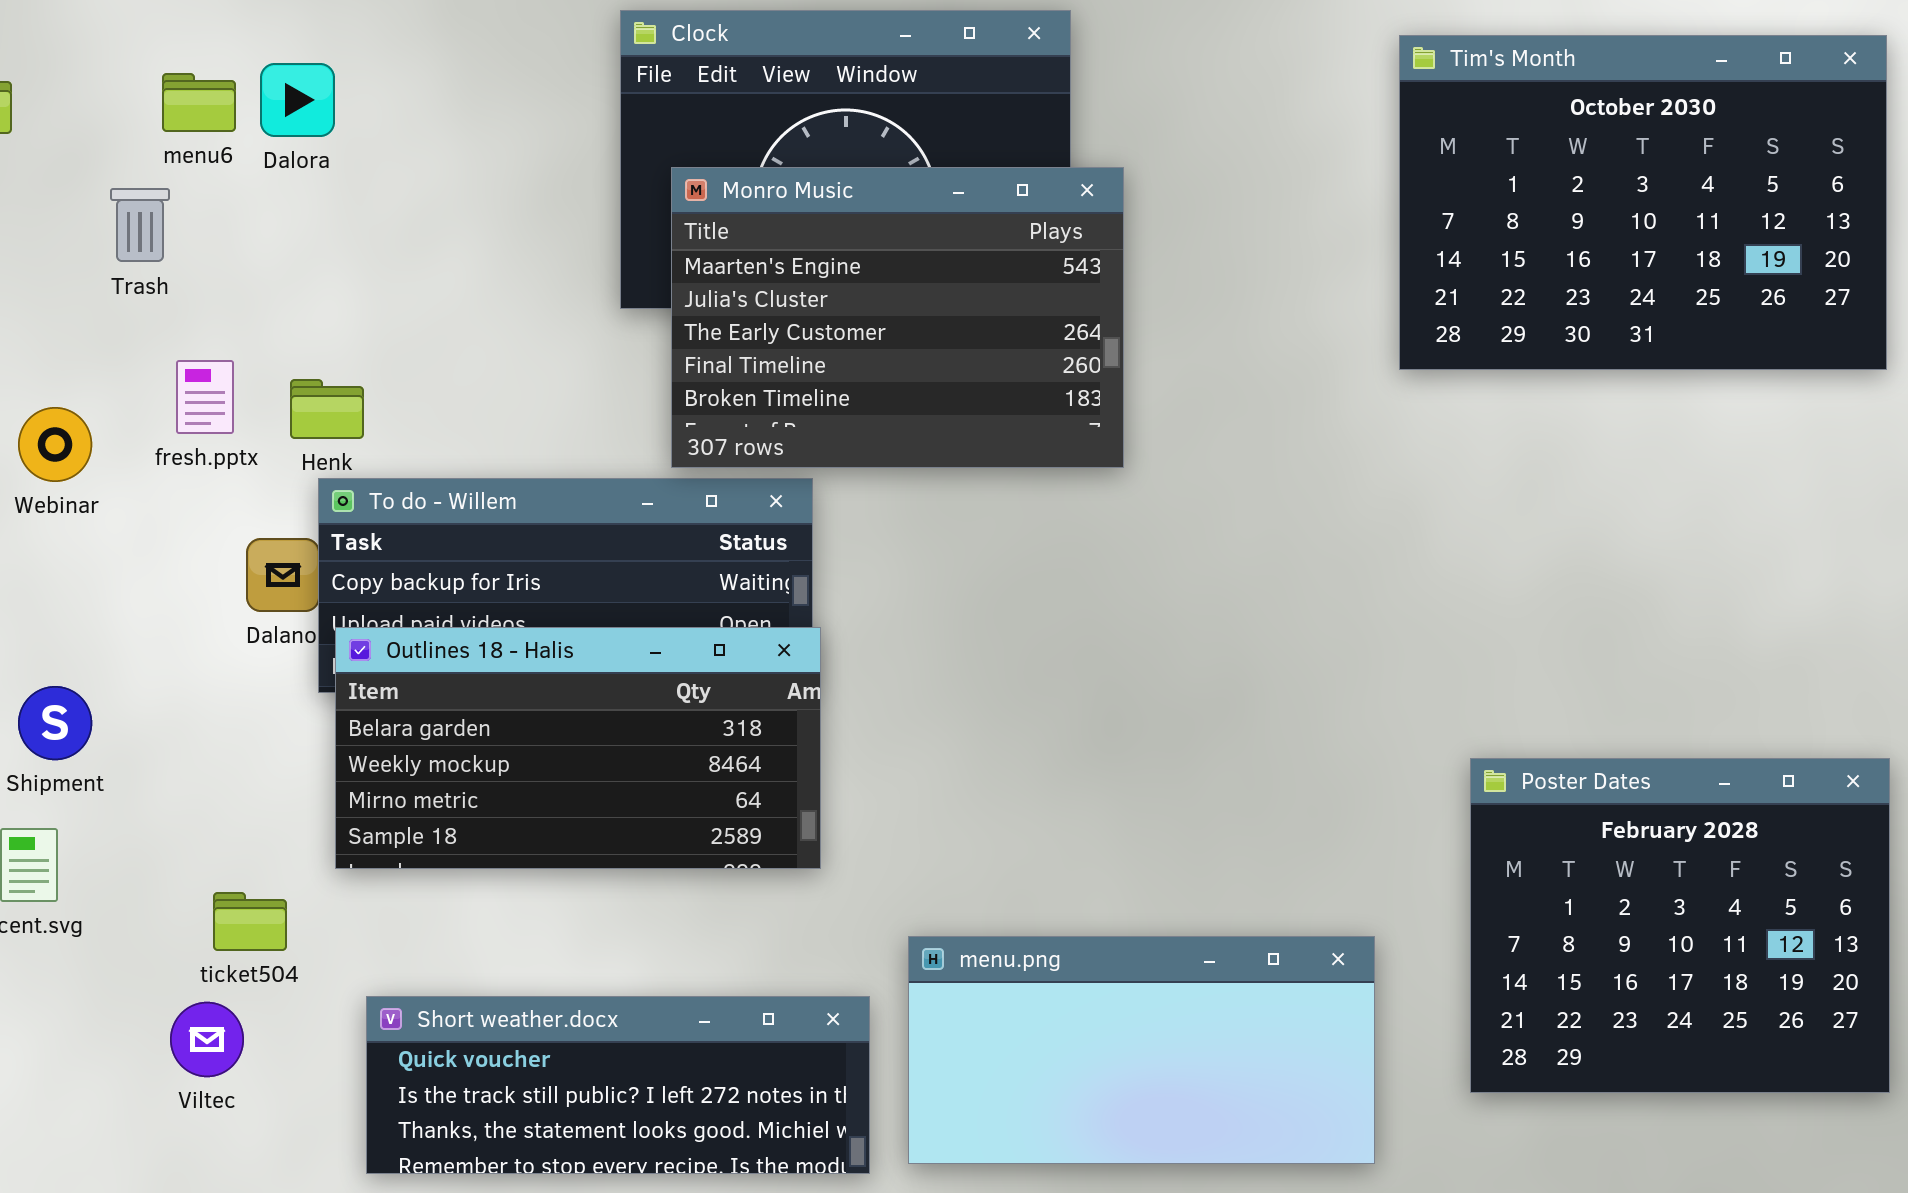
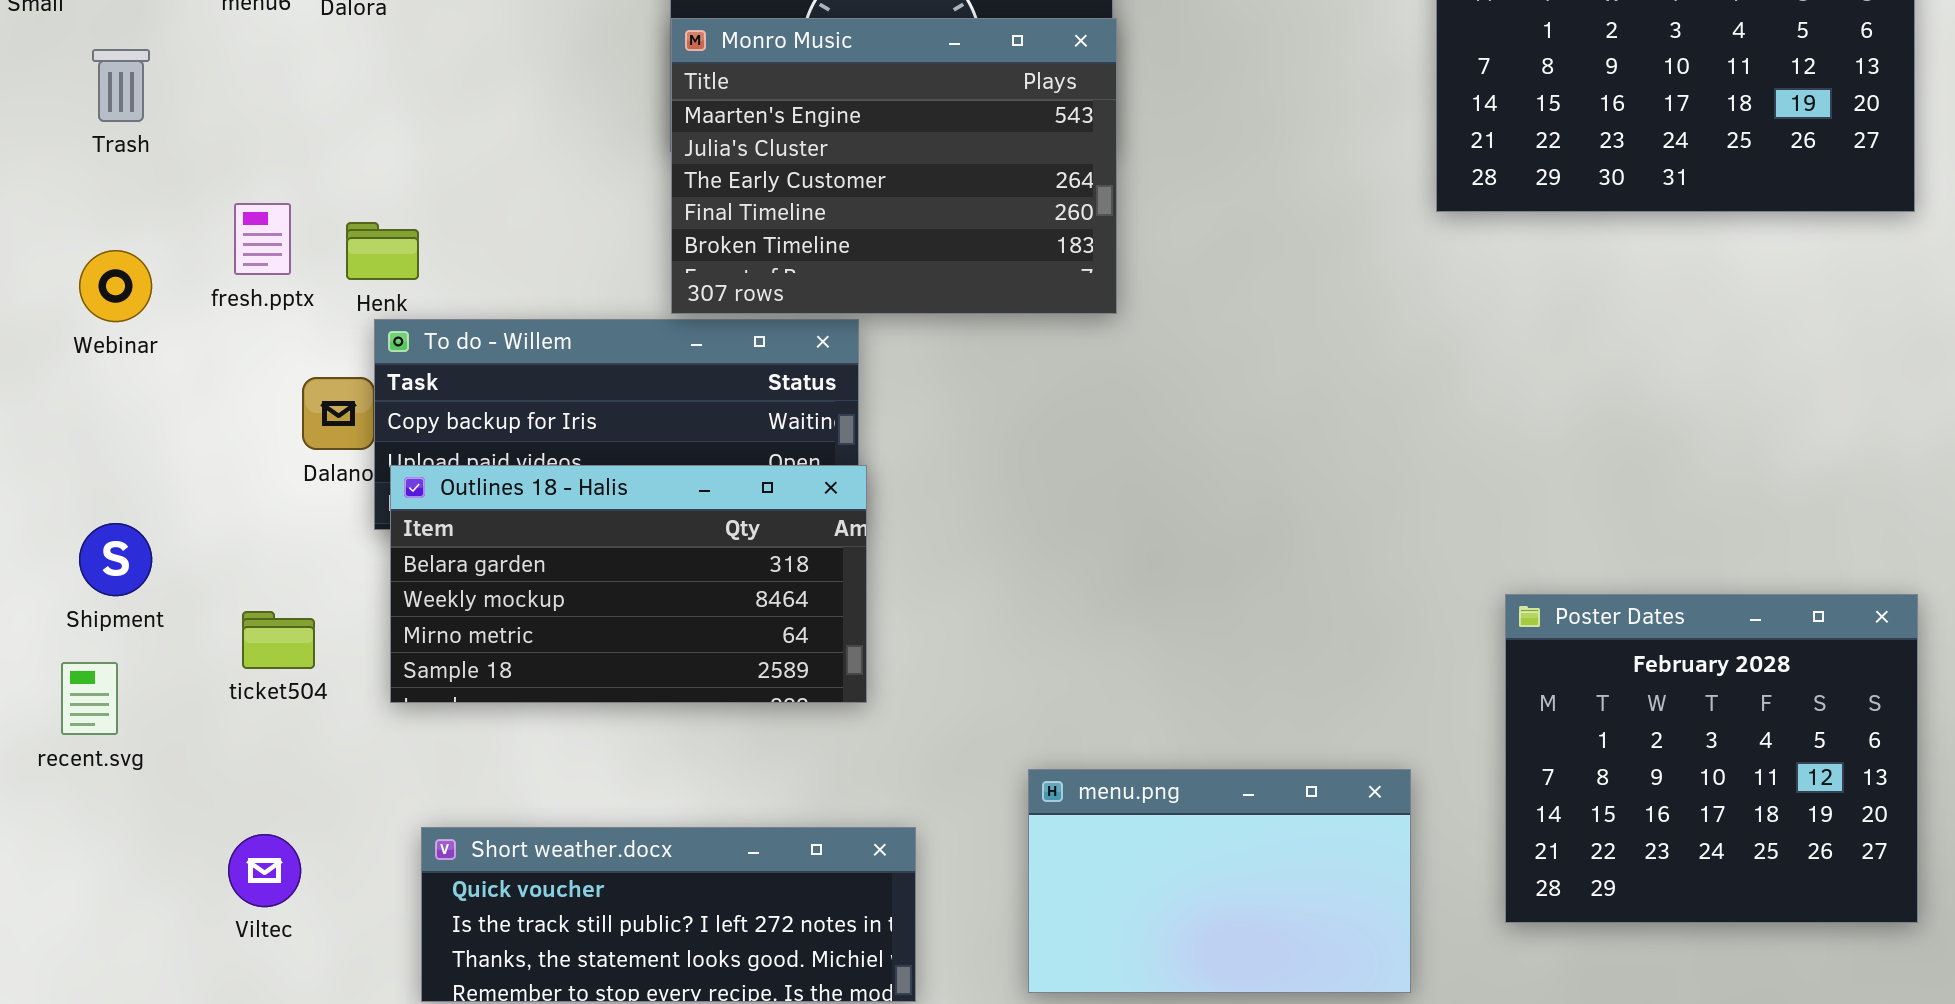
Monro Music: [671,167,1124,468] -> [671,18,1117,314], moved
Trash: [110,188,170,262] -> [92,49,150,122], moved
ticket504: [213,892,287,951] -> [242,611,315,669], moved
menu.png: [908,936,1375,1164] -> [1028,769,1411,993], resized

